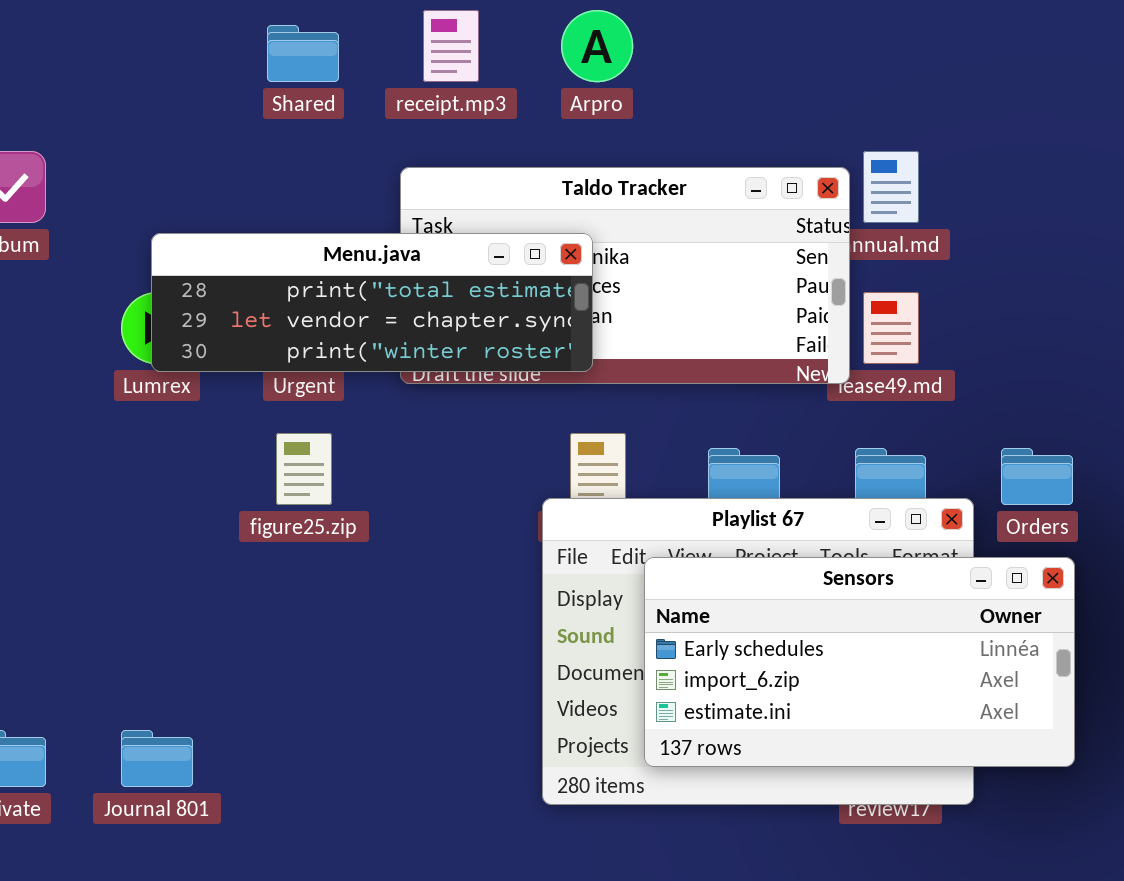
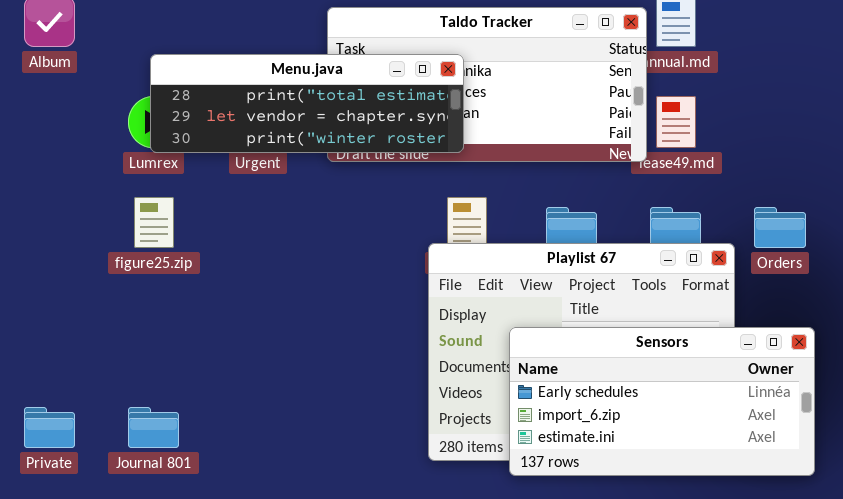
figure25.zip: [276,433,332,505] -> [134,197,174,248], moved
Sensors: [644,557,1075,767] -> [509,327,815,476], moved

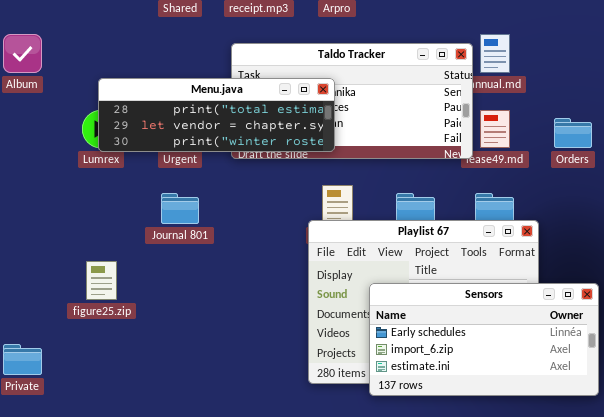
figure25.zip: [134,197,174,248] -> [86,261,117,300], moved
Orders: [754,207,806,248] -> [554,118,592,148], moved
Journal 801: [128,407,179,448] -> [161,193,199,224], moved

